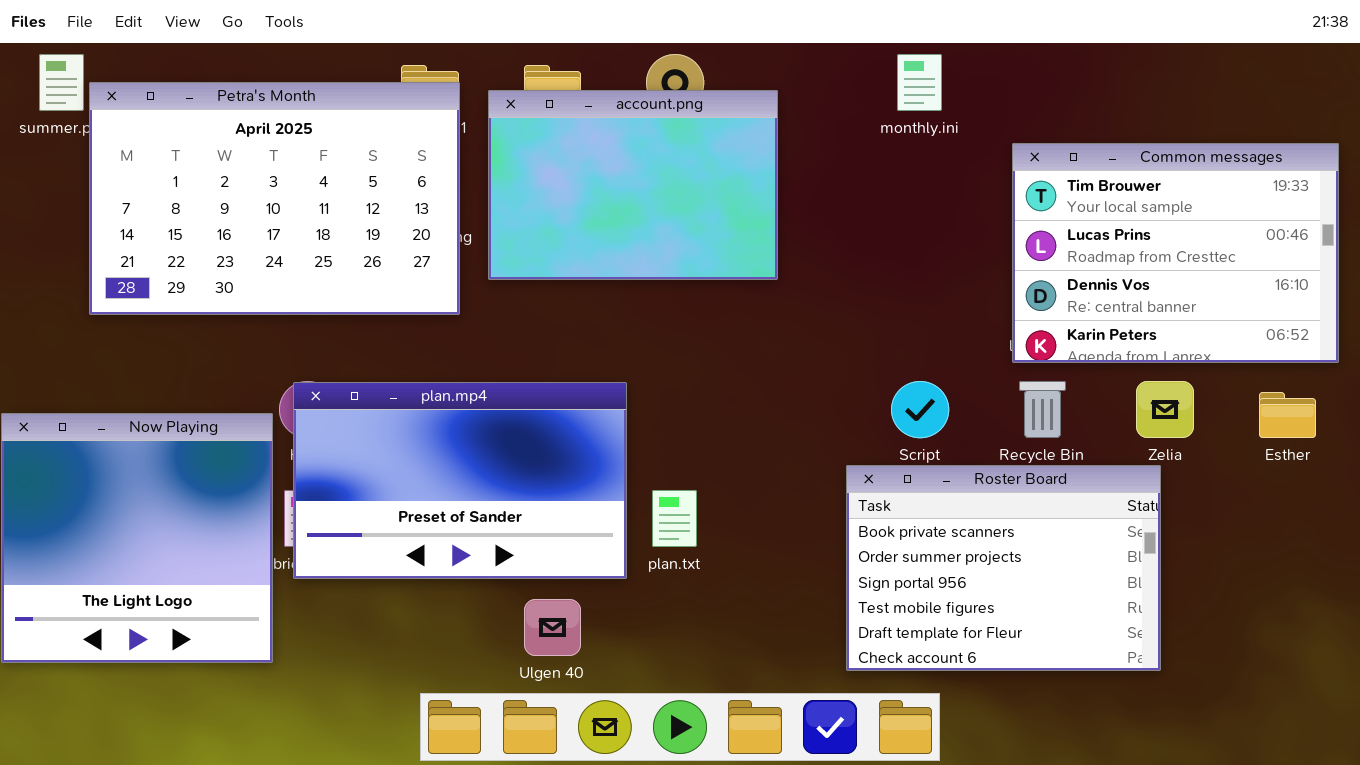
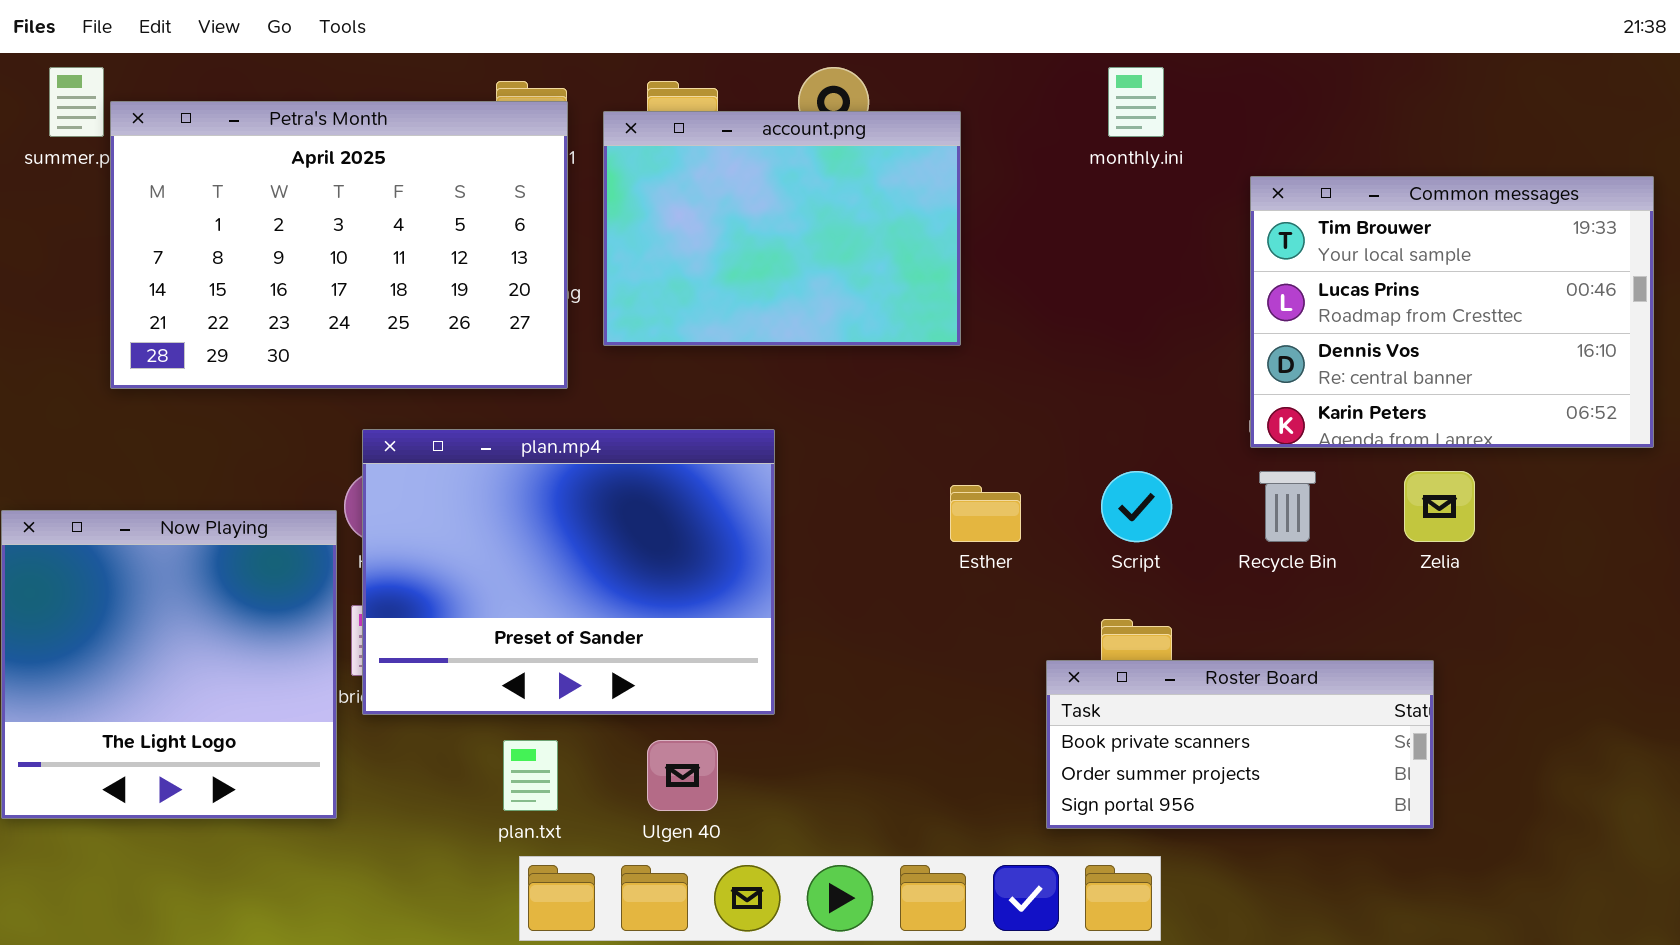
plan.mp4: [293,382,627,579] -> [362,429,775,715], resized
Esther: [1259,392,1316,438] -> [950,485,1021,542], moved
Roster Board: [846,465,1161,671] -> [1046,660,1434,829], resized
plan.txt: [652,490,697,547] -> [503,740,558,811], moved

